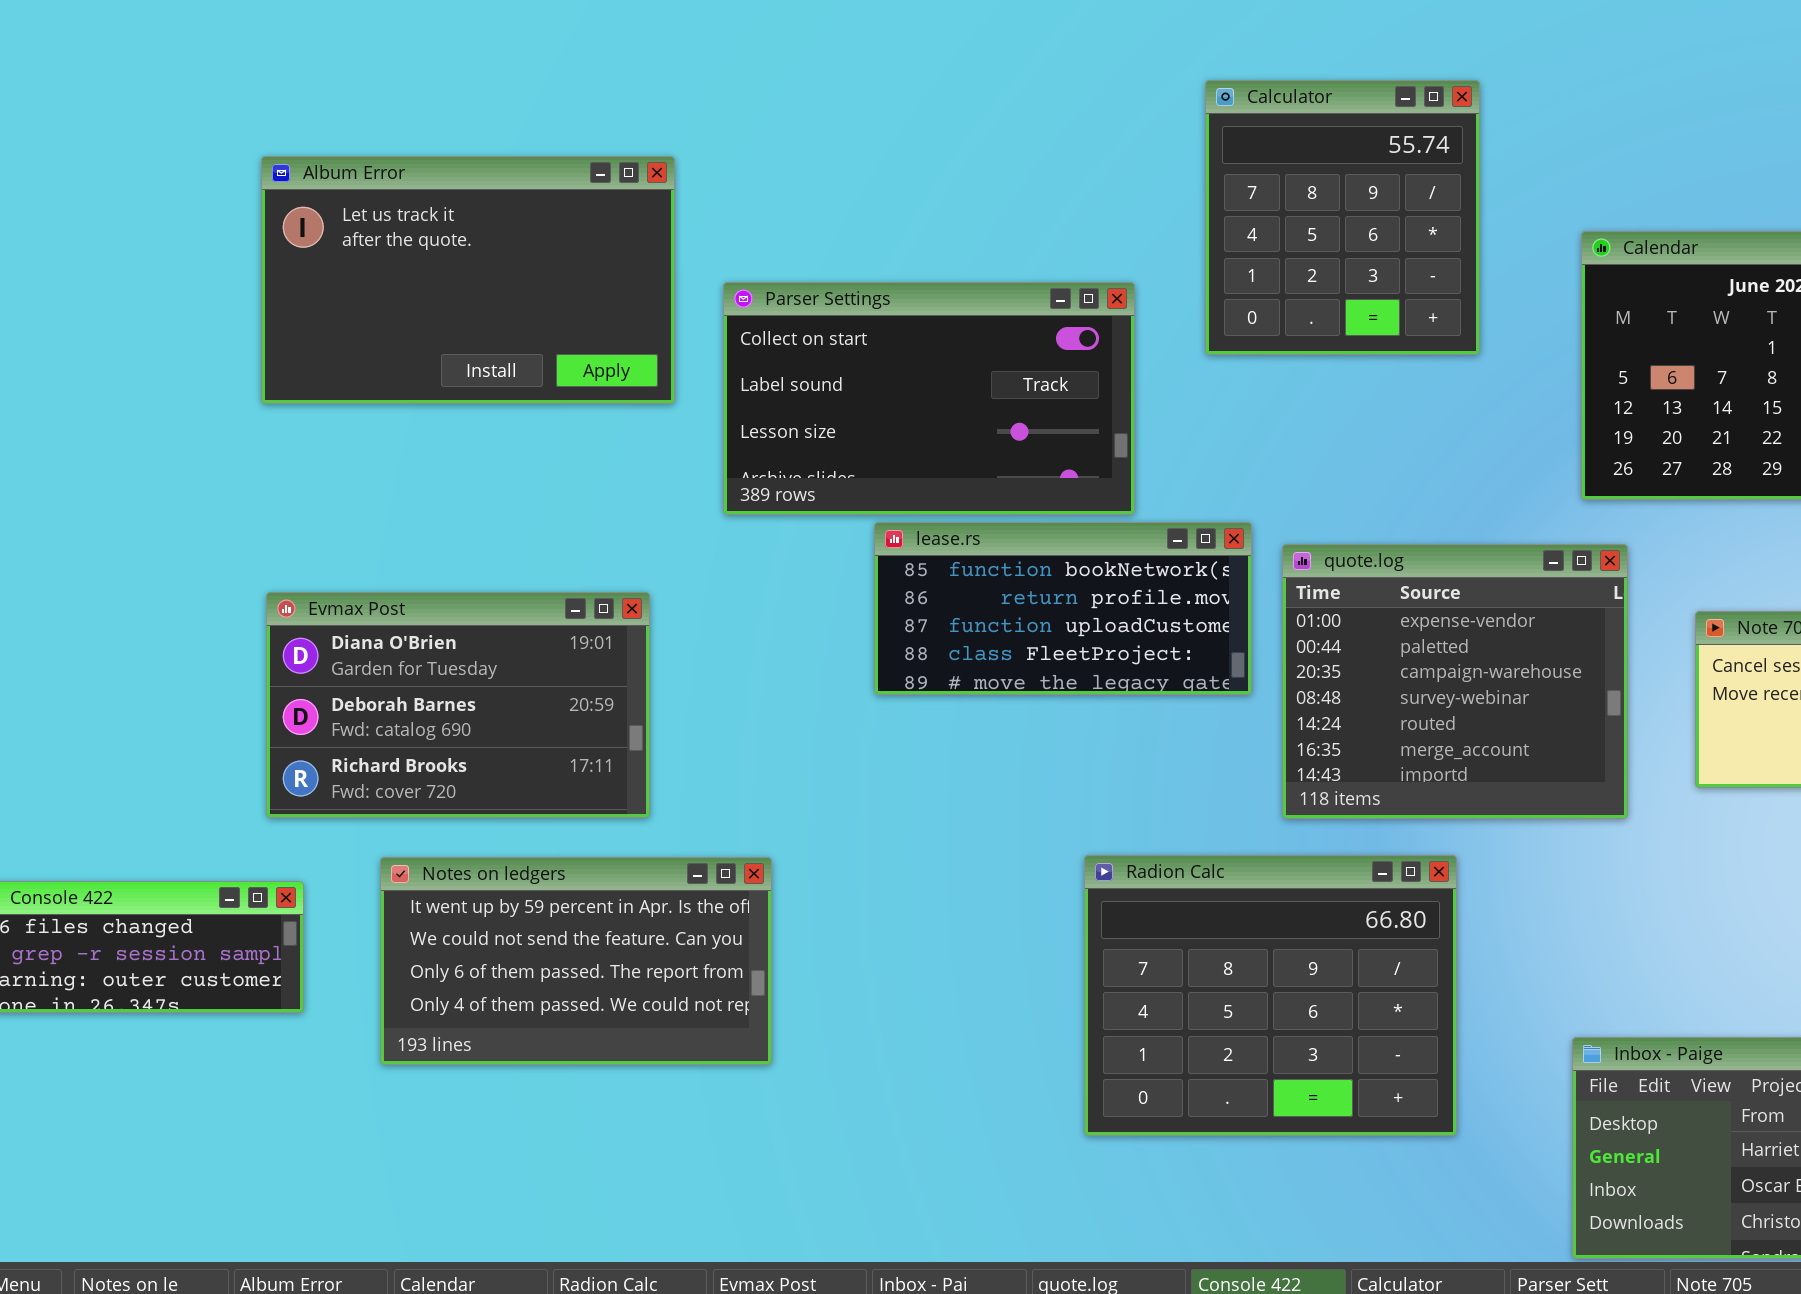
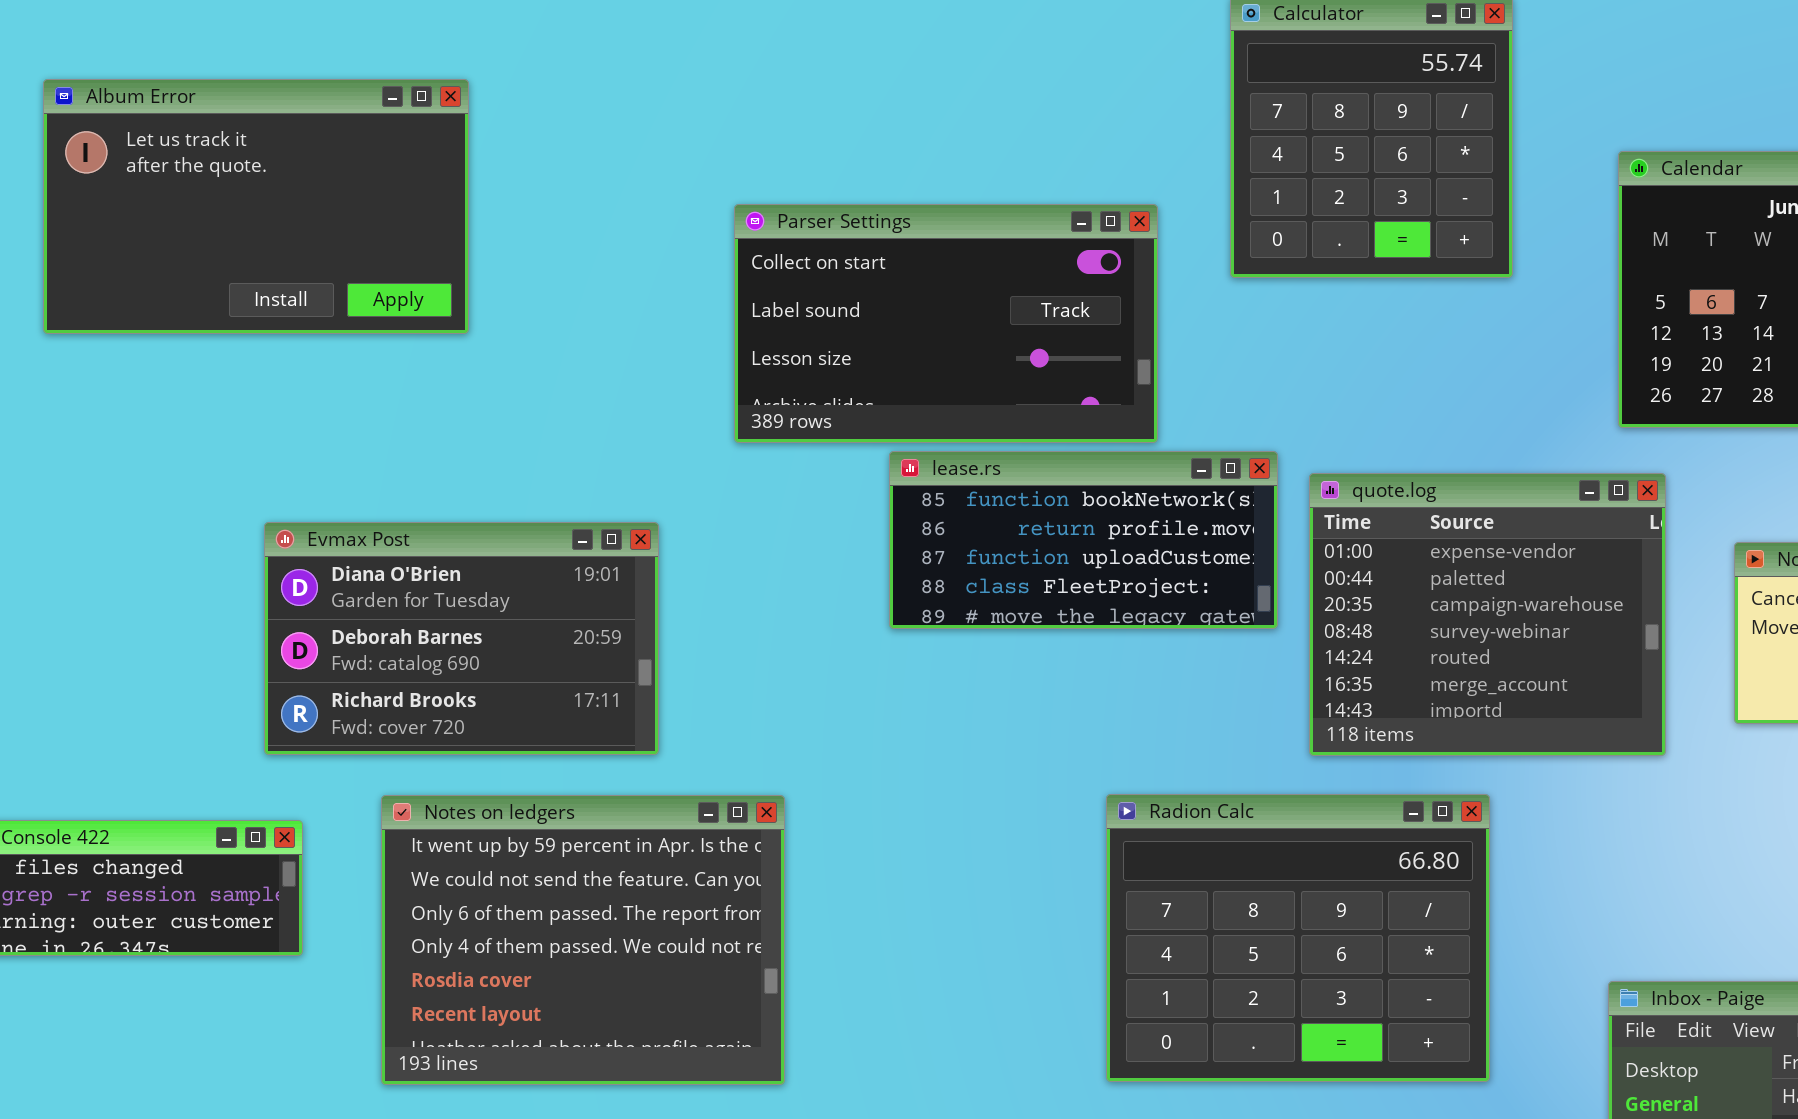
Album Error: [261,156,675,404] -> [43,79,469,334], moved
Notes on ledgers: [380,857,772,1065] -> [381,795,785,1085], resized

